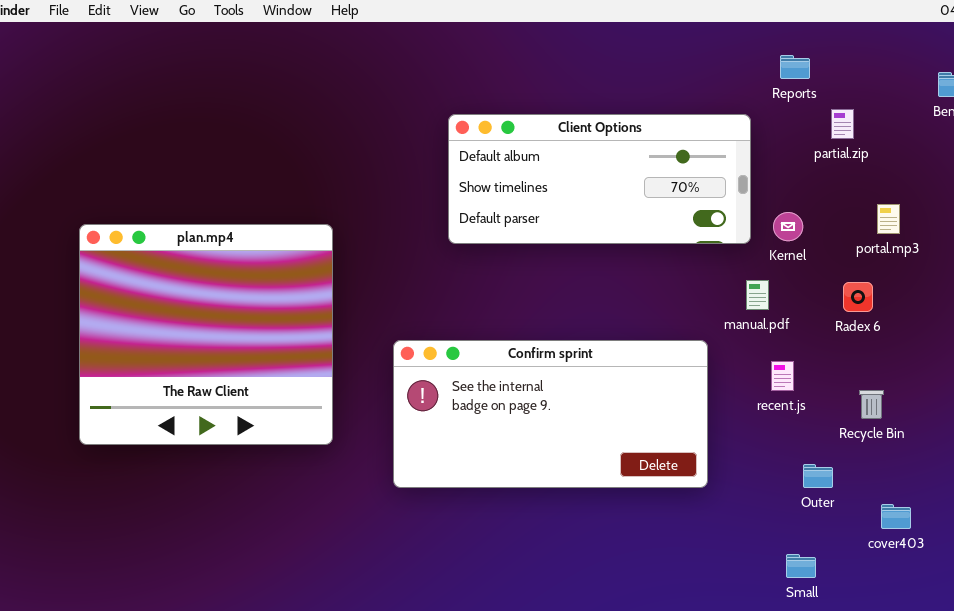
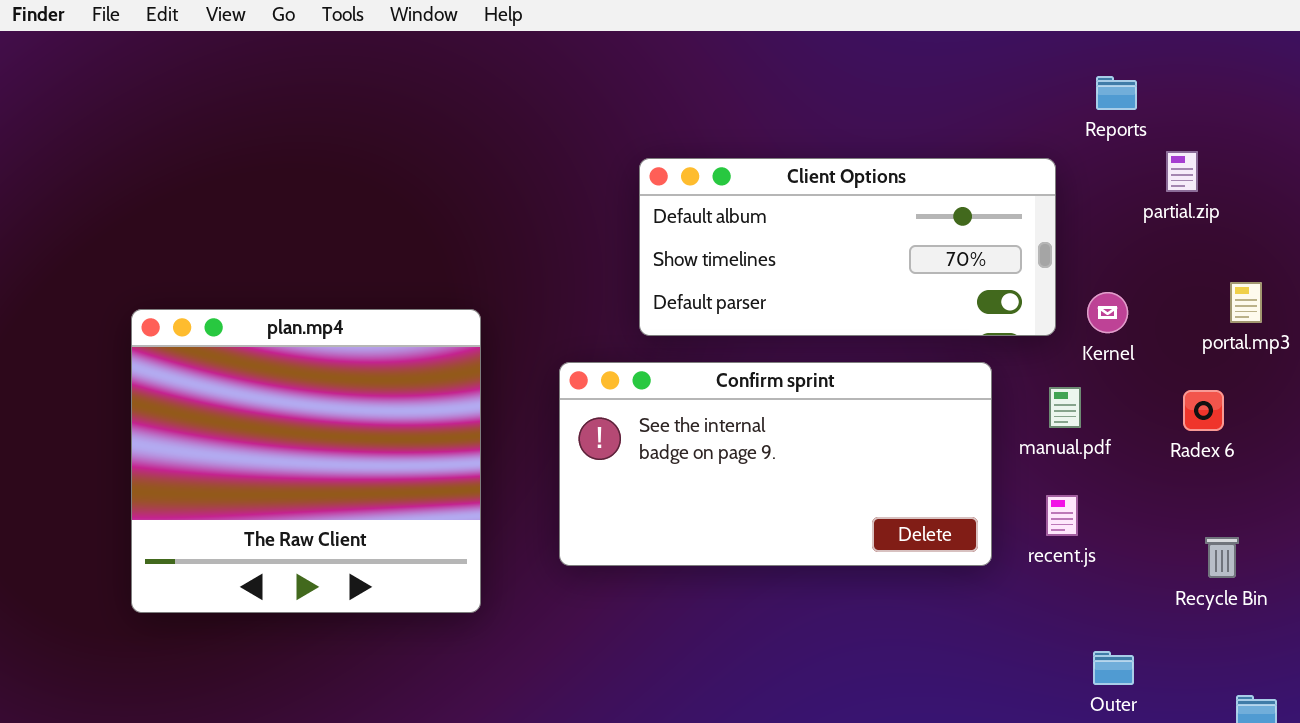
Confirm sprint: [393,340,708,488] -> [559,362,992,566], moved
recent.js: [771,361,794,391] -> [1046,495,1078,536], moved
Outer: [803,464,833,488] -> [1093,651,1134,685], moved

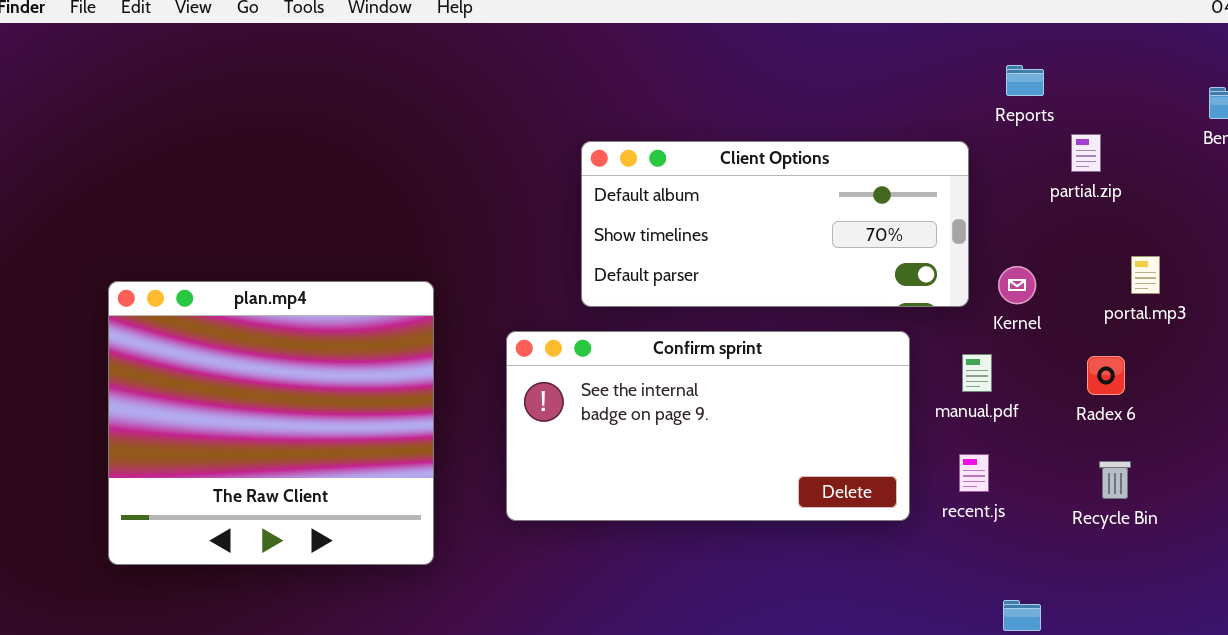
Recycle Bin: [1205,537,1239,578] -> [1099,461,1131,499], moved

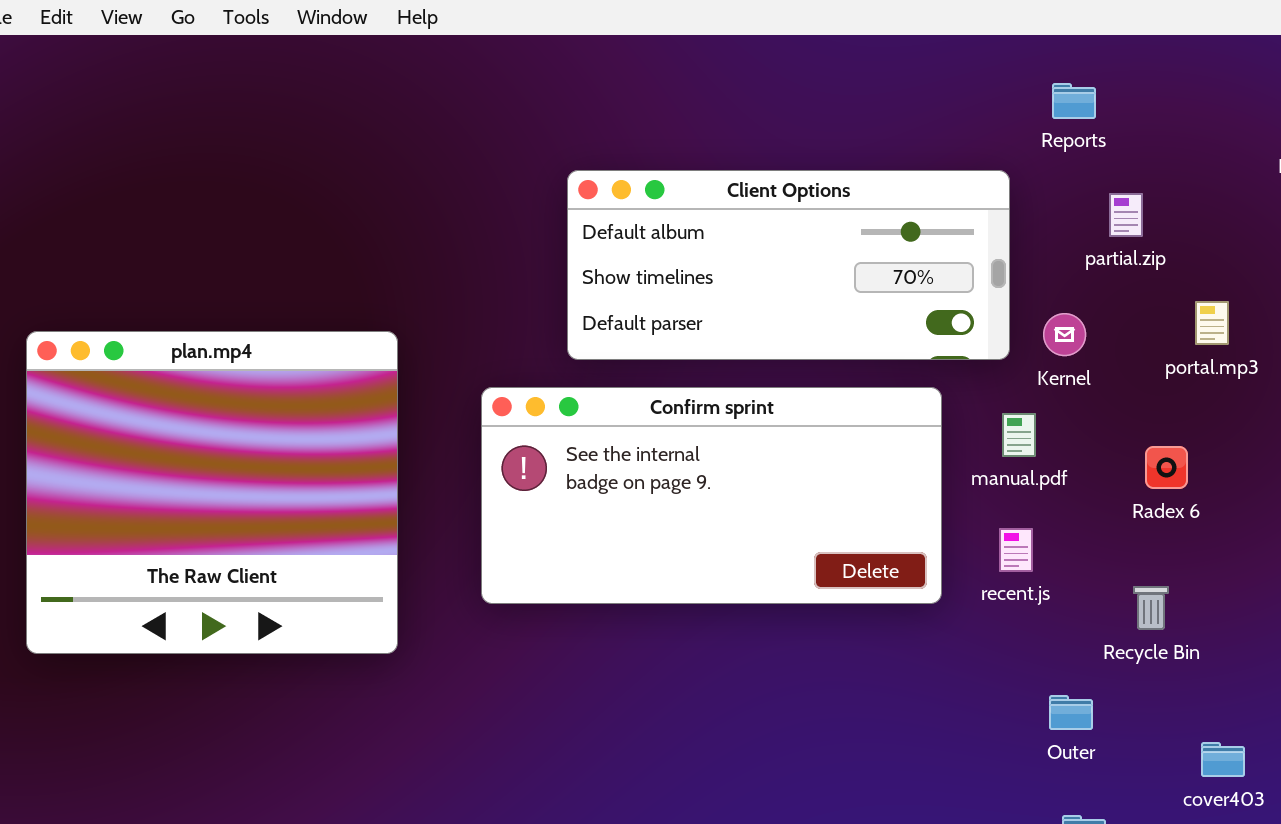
partial.zip: [1071,134,1101,172] -> [1109,193,1143,237], moved
Radex 6: [1087,356,1125,395] -> [1145,446,1188,489], moved
Recycle Bin: [1099,461,1131,499] -> [1133,586,1169,630], moved

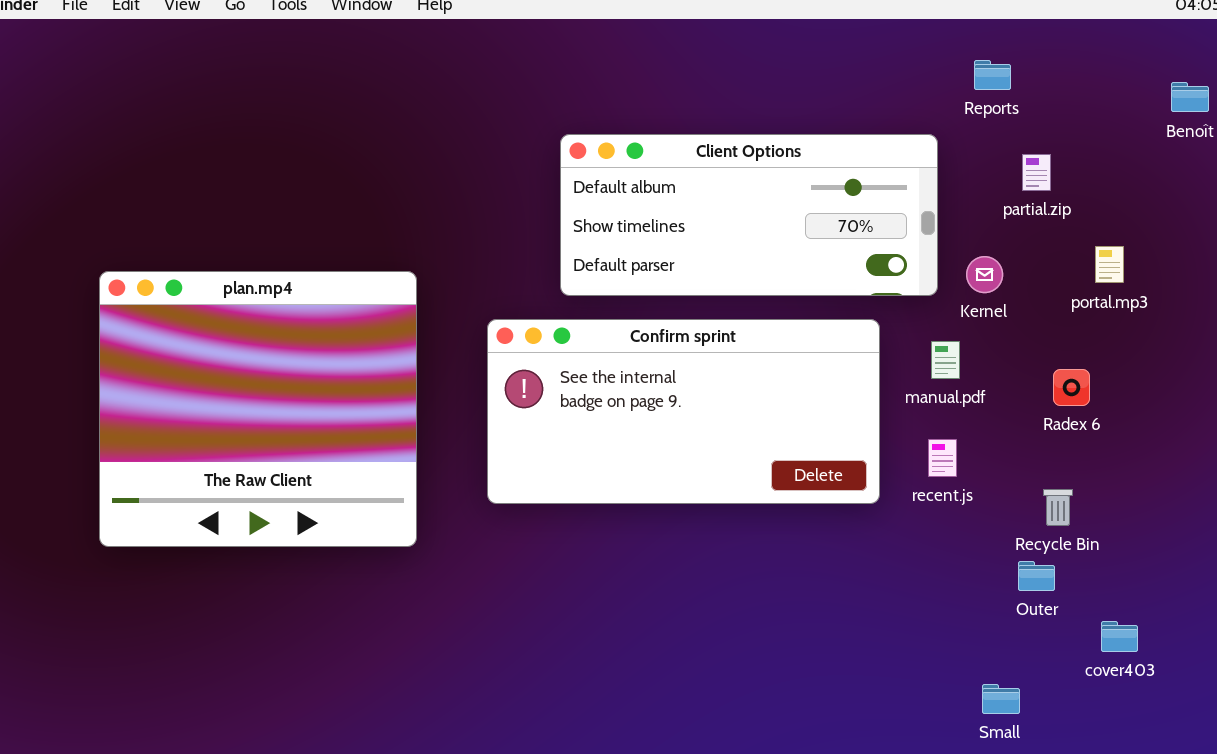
Outer: [1049,695,1093,730] -> [1018,561,1055,591], moved

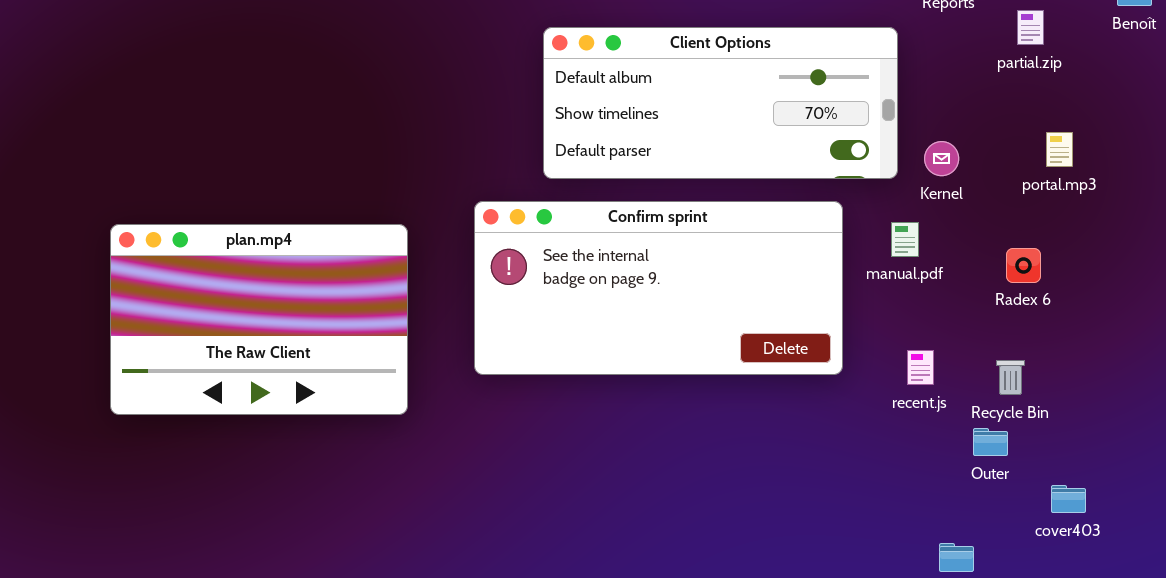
partial.zip: [1022,154,1051,191] -> [1017,10,1044,45], moved
plan.mp4: [99,271,417,547] -> [110,224,408,415], resized
recent.js: [928,439,957,477] -> [907,350,934,385], moved

